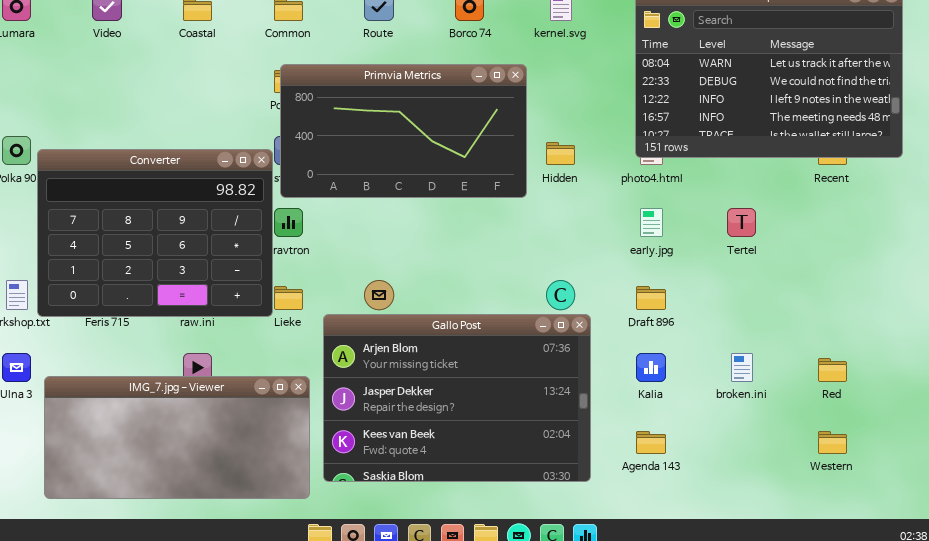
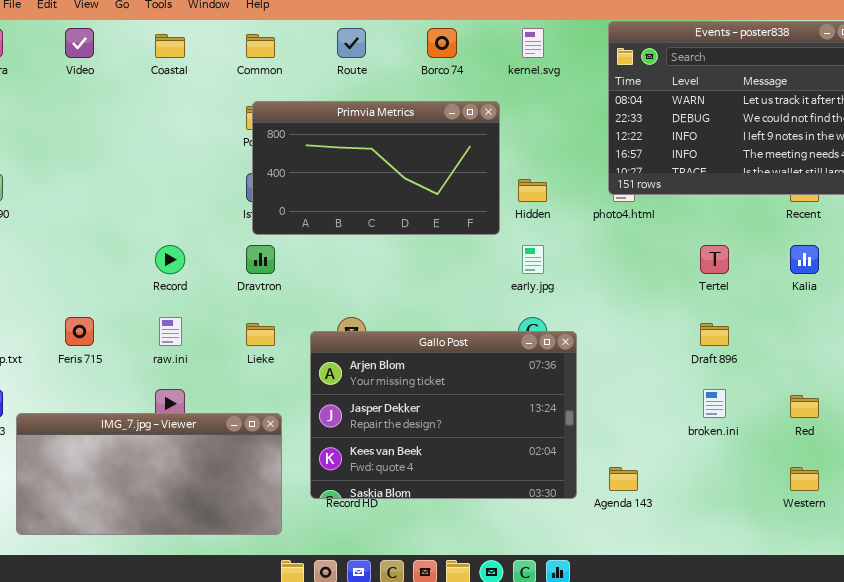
Converter: [37,149,273,317] -> none, closed
early.jpg: [640,208,663,237] -> [522,245,544,274], moved
Draft 896: [636,286,666,310] -> [700,323,729,346], moved
Gallo Post: [323,314,591,482] -> [310,331,577,499], moved
Kalia: [636,353,666,382] -> [790,245,819,274], moved

